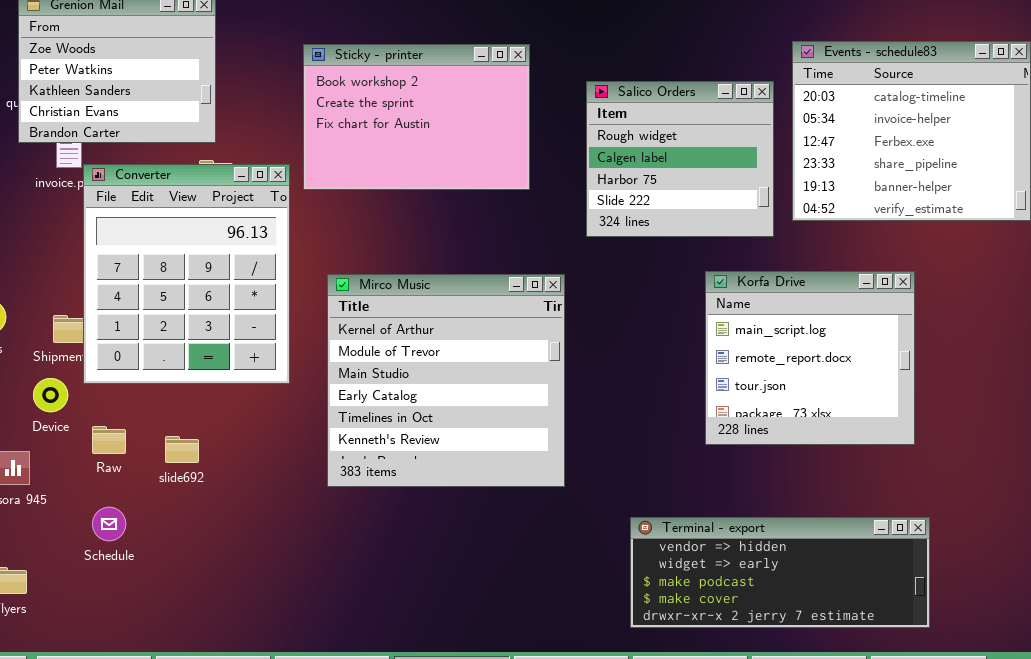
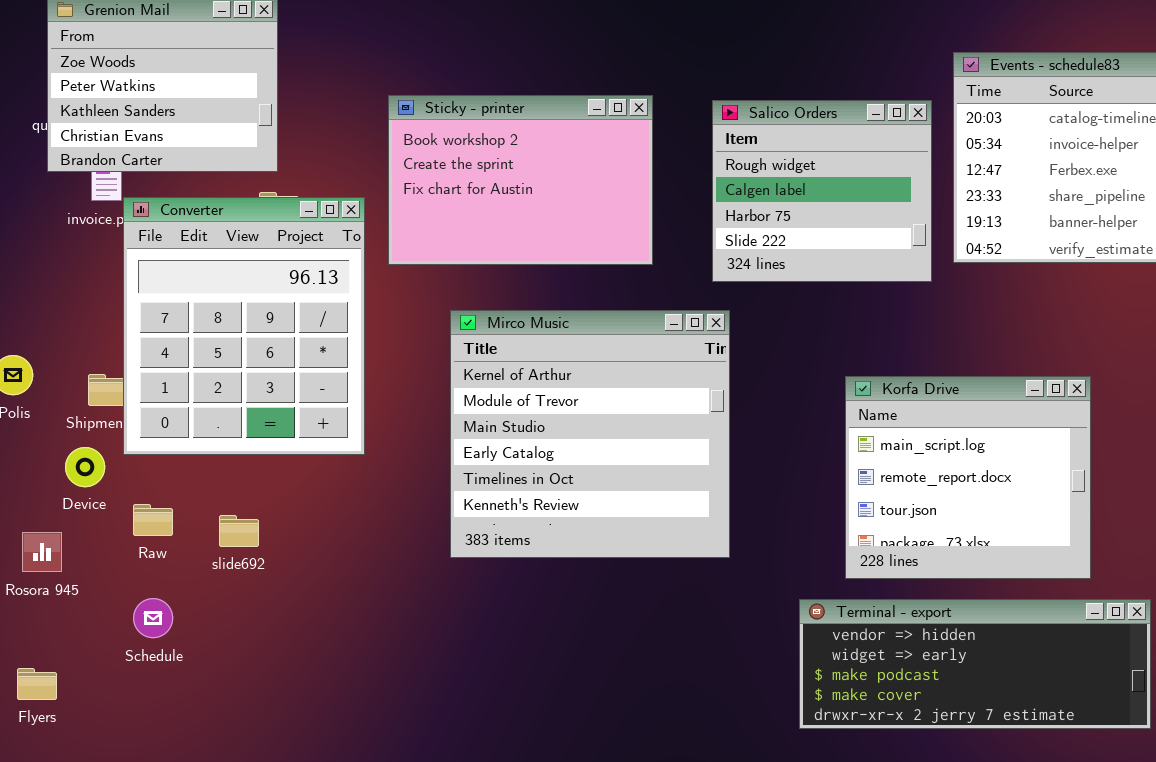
Sticky - printer: [303,44,530,190] -> [388,95,653,265], moved
Korfa Drive: [705,271,915,445] -> [845,376,1091,579], moved
Mirco Music: [327,274,565,487] -> [450,310,730,558], moved
Terminal - export: [630,517,930,628] -> [799,599,1151,729], moved

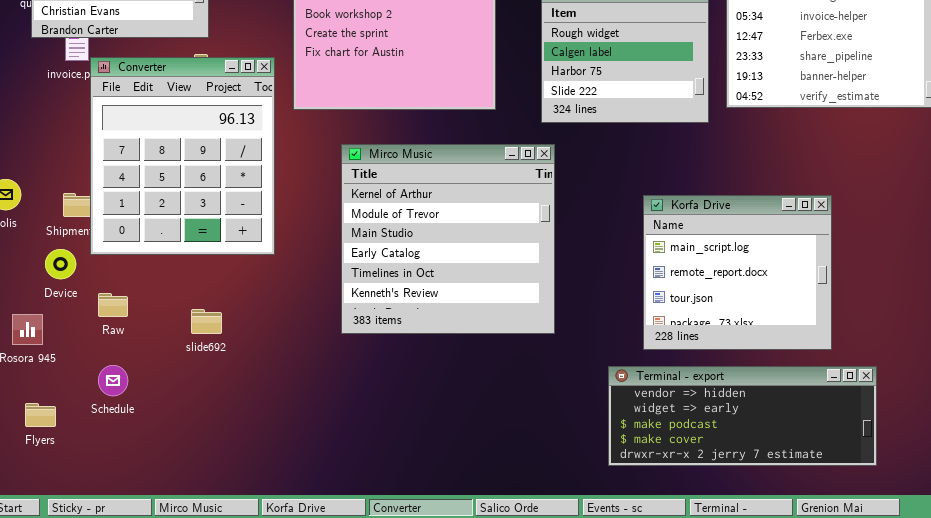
slide692: [219,515,259,547] -> [191,309,222,334], moved
Flyers: [17,668,57,700] -> [25,403,56,427], moved

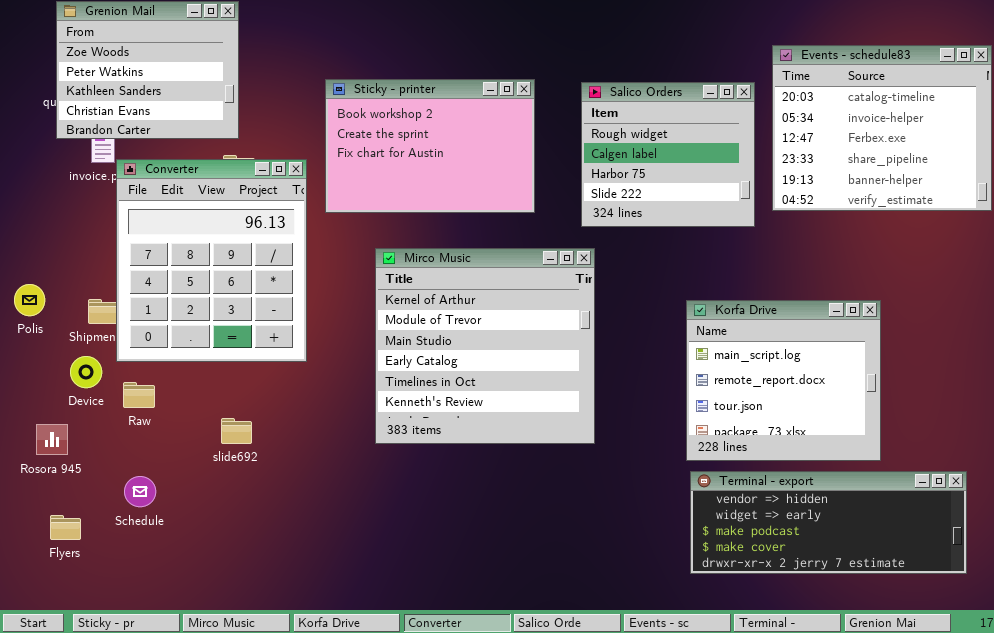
Raw: [98,293,128,317] -> [123,382,155,408], moved
Terminal - export: [608,366,877,466] -> [690,471,967,574], moved

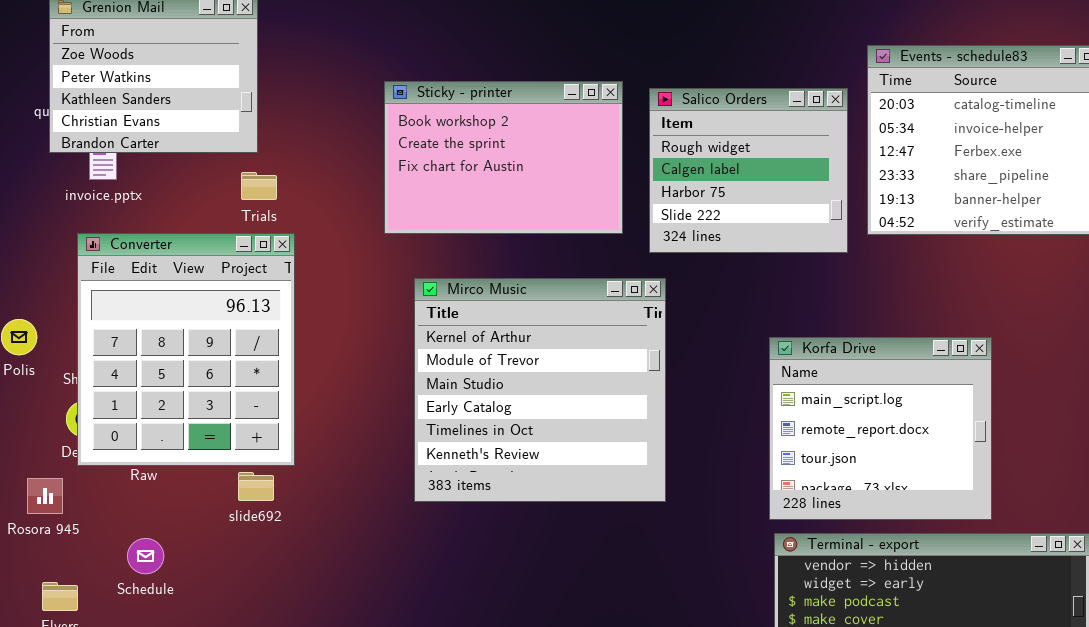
Sticky - printer: [325,79,535,213] -> [384,81,623,234], moved
Converter: [116,159,307,362] -> [77,233,295,466], moved

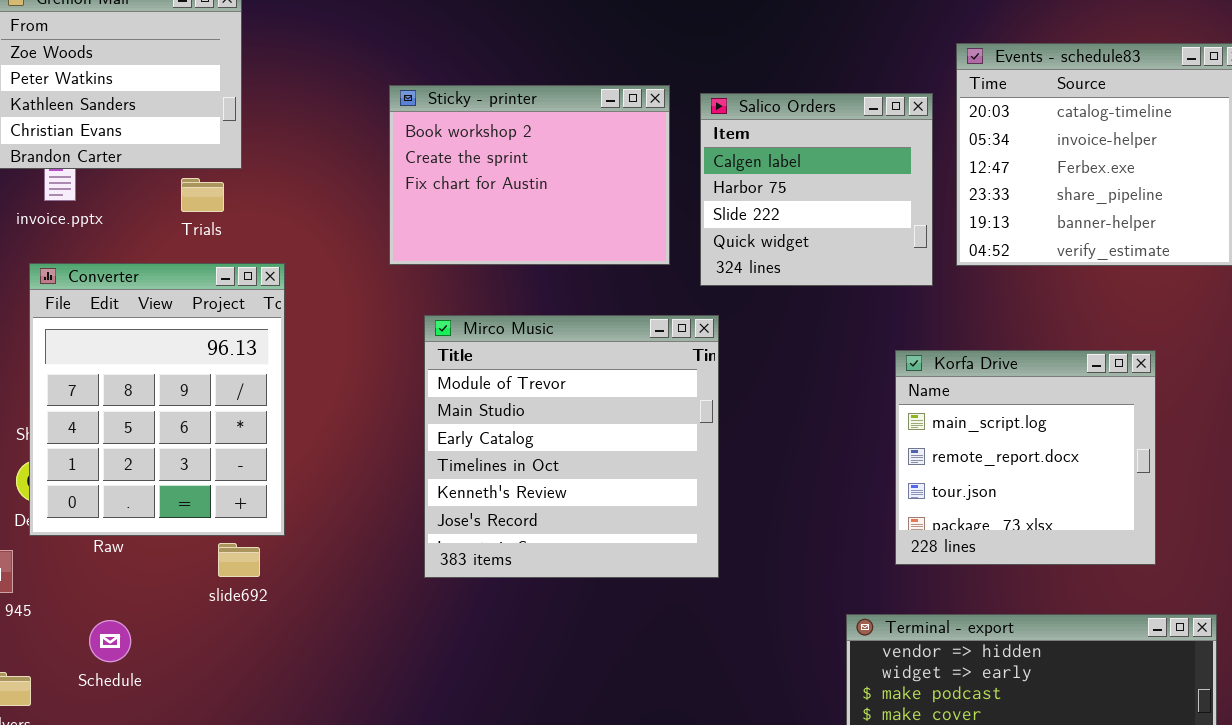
Salico Orders: [649,88,848,253] -> [700,93,933,286], scrolled down 1 row
Trials: [241,172,277,200] -> [181,178,224,212], moved
Mirco Music: [414,278,666,502] -> [424,315,719,578], scrolled down 1 row
Korfa Drive: [769,337,992,520] -> [895,350,1156,565], moved

